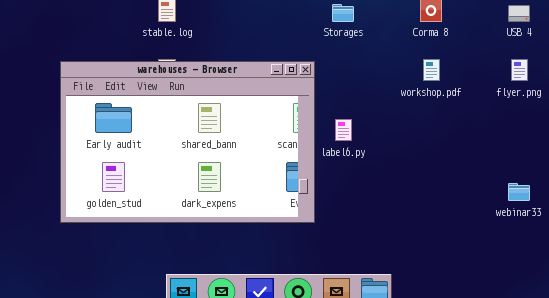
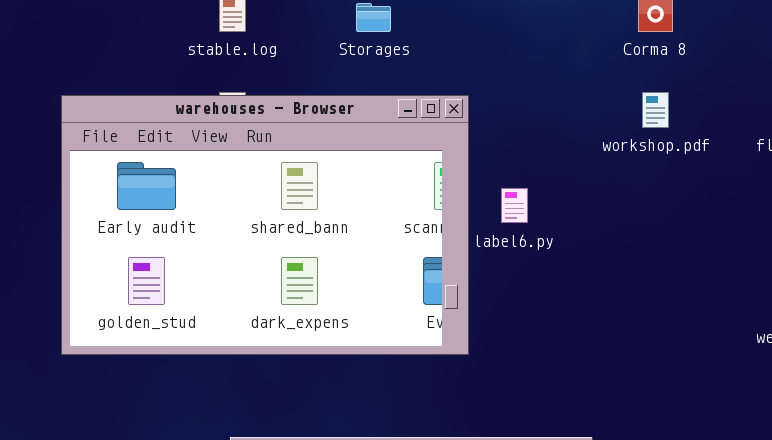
Storages: [332,4,354,22] -> [356,3,391,32], moved

